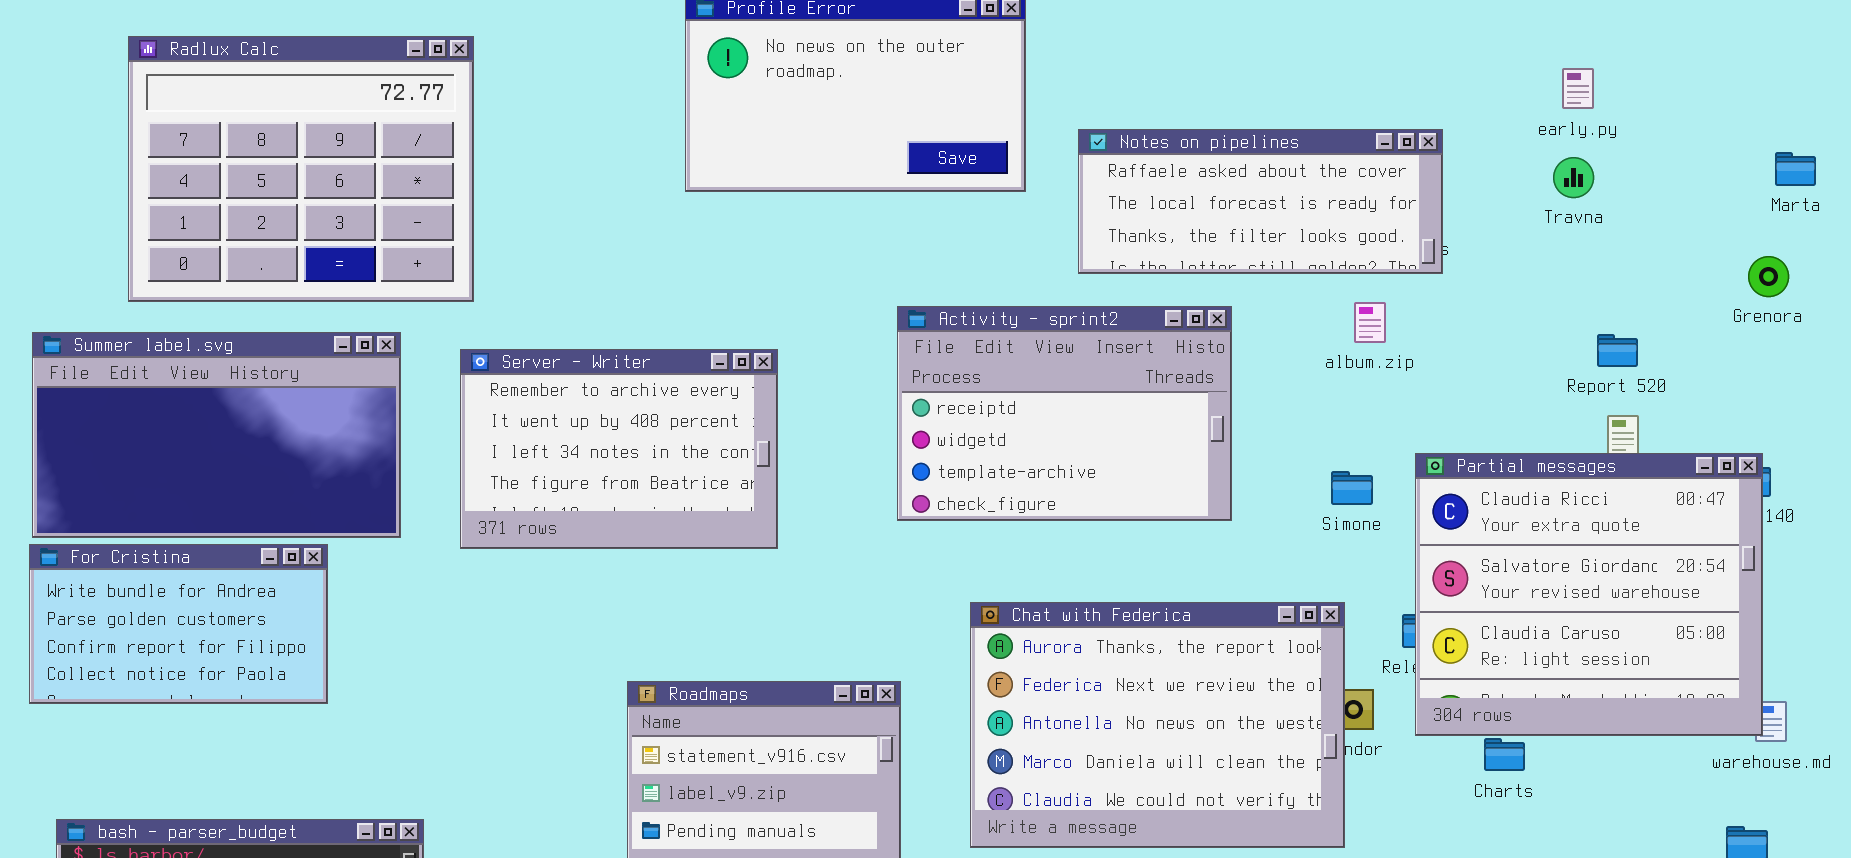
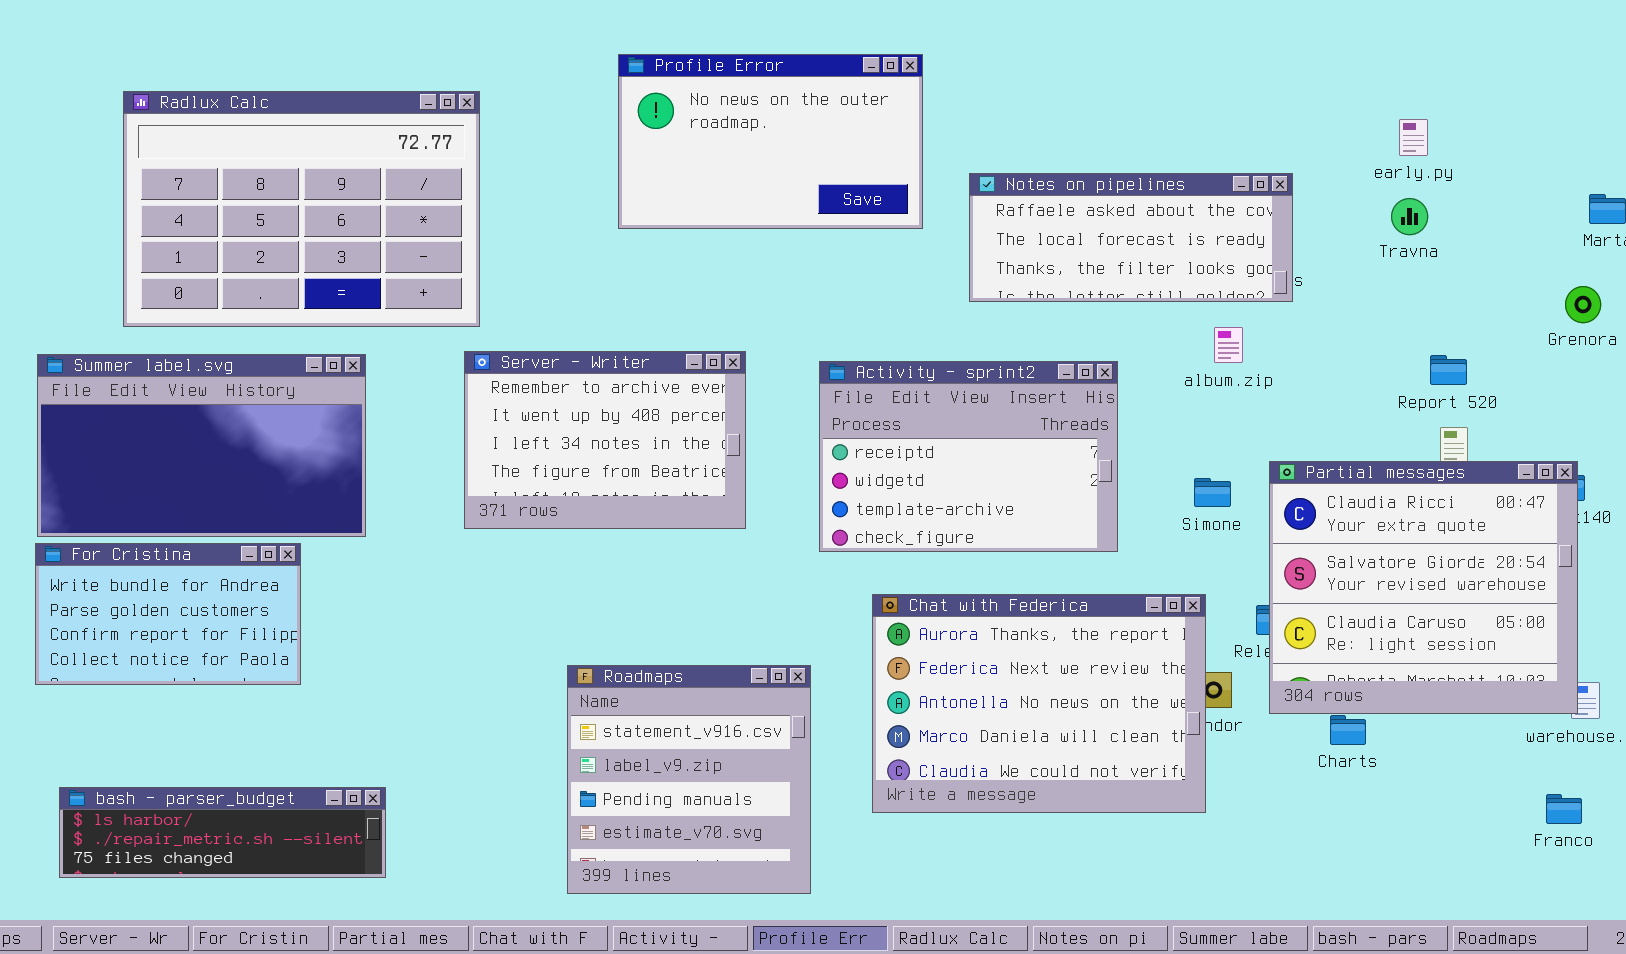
Radlux Calc: [128,36,474,302] -> [123,91,480,327], resized
Activity - sprint2: [897,306,1232,521] -> [819,361,1118,552], moved
Server - Writer: [460,349,778,549] -> [464,351,746,529], moved

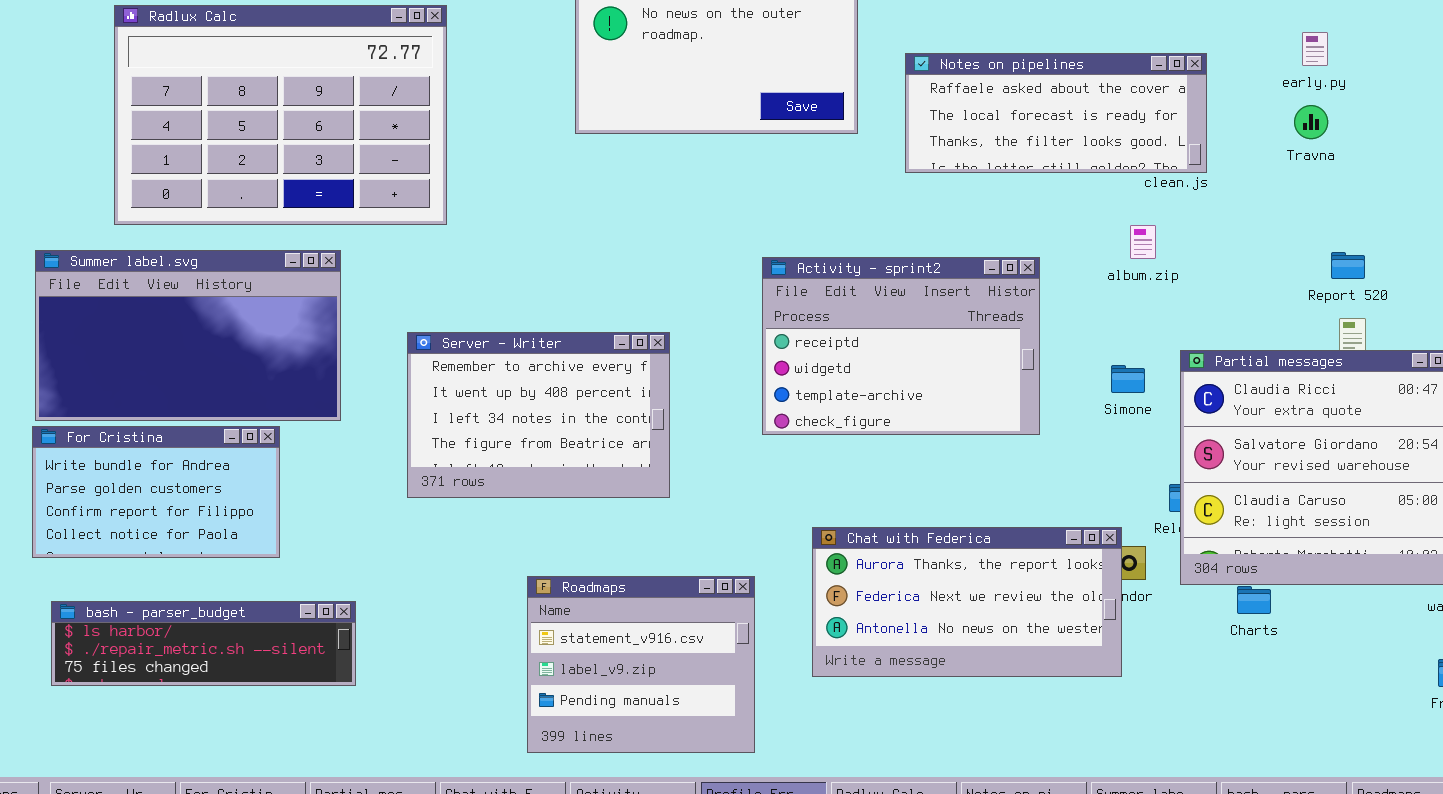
Notes on pipelines: [969,173,1293,302] -> [905,53,1207,173], moved
Server - Writer: [464,351,746,529] -> [407,332,670,498], moved
Chat with Federica: [872,594,1206,813] -> [812,527,1122,677], resized
Roadmaps: [567,665,811,894] -> [527,576,755,753], resized
bash - parser_budget: [59,787,386,878] -> [51,601,356,686], moved

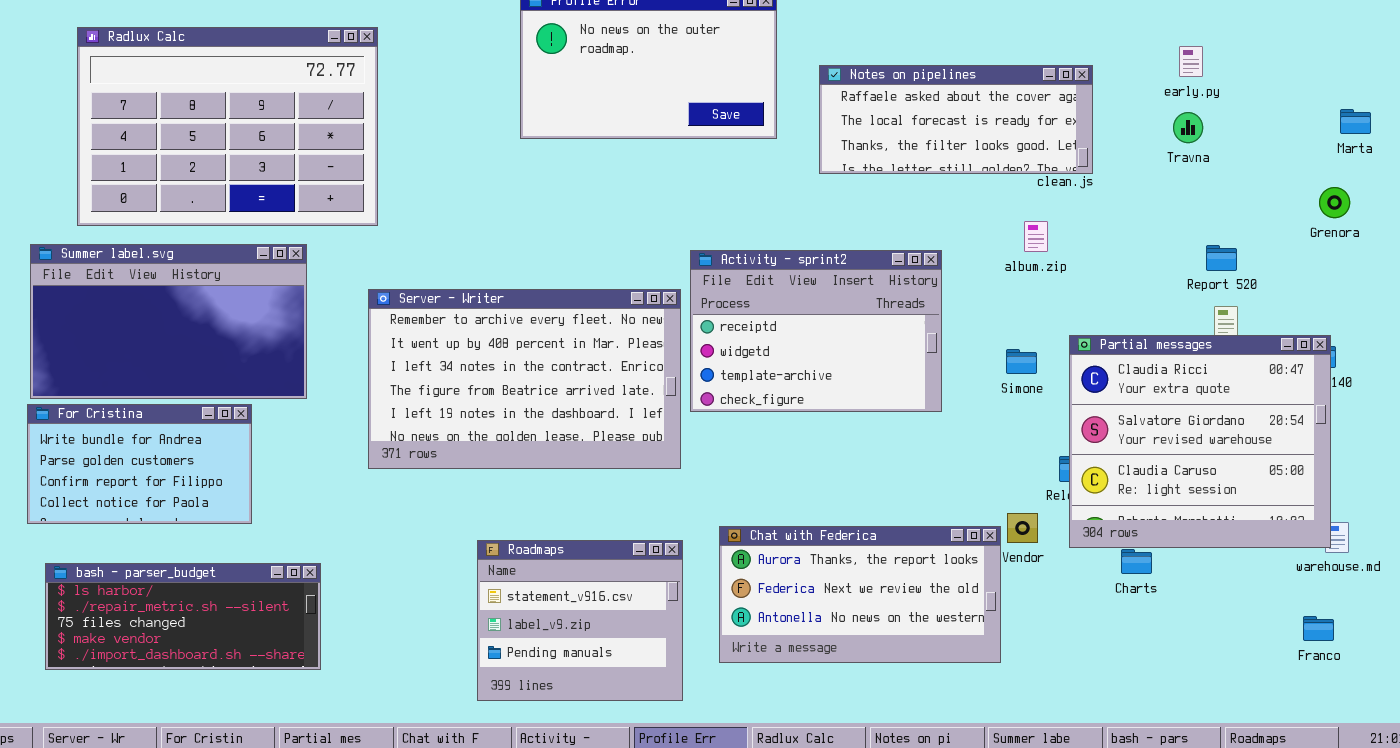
Radlux Calc: [114,5,447,225] -> [77,27,378,226], moved
Server - Writer: [407,332,670,498] -> [368,289,681,469], resized
Chat with Federica: [812,527,1122,677] -> [719,526,1001,663], moved
bash - parser_budget: [51,601,356,686] -> [45,563,321,670], resized

